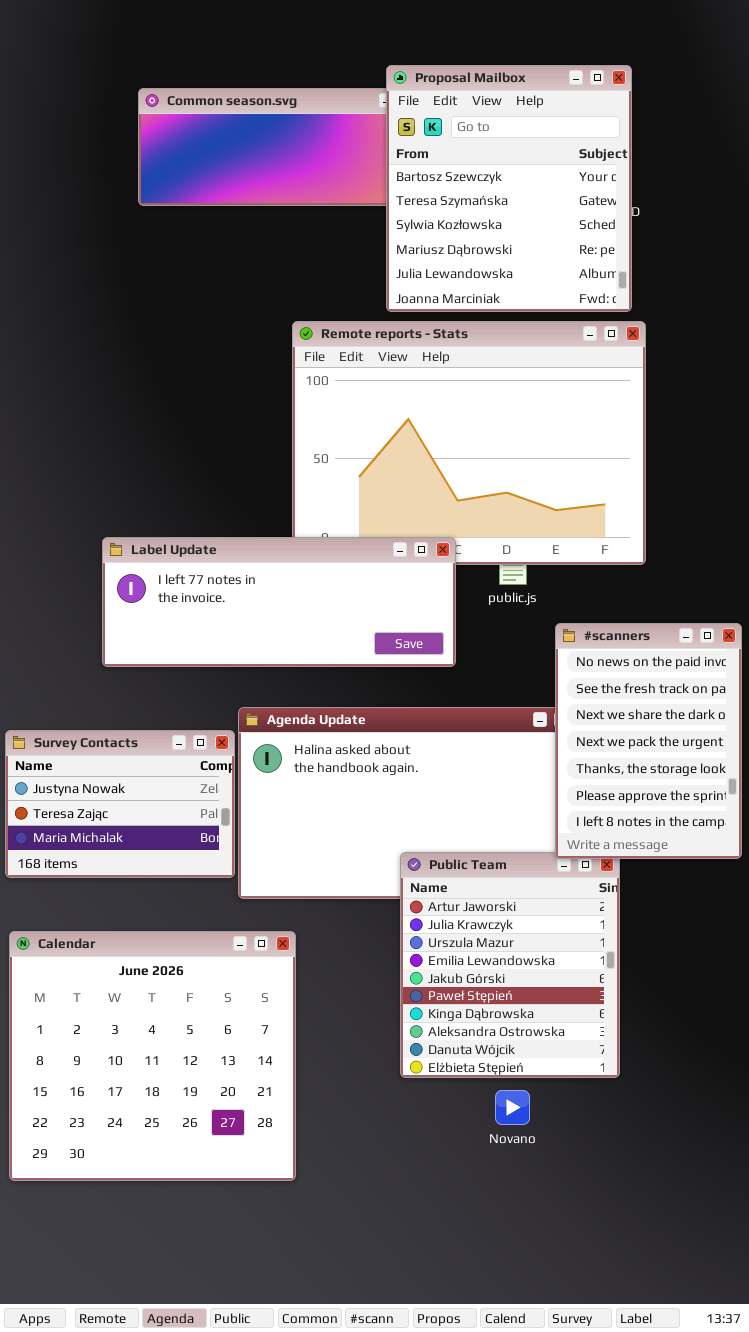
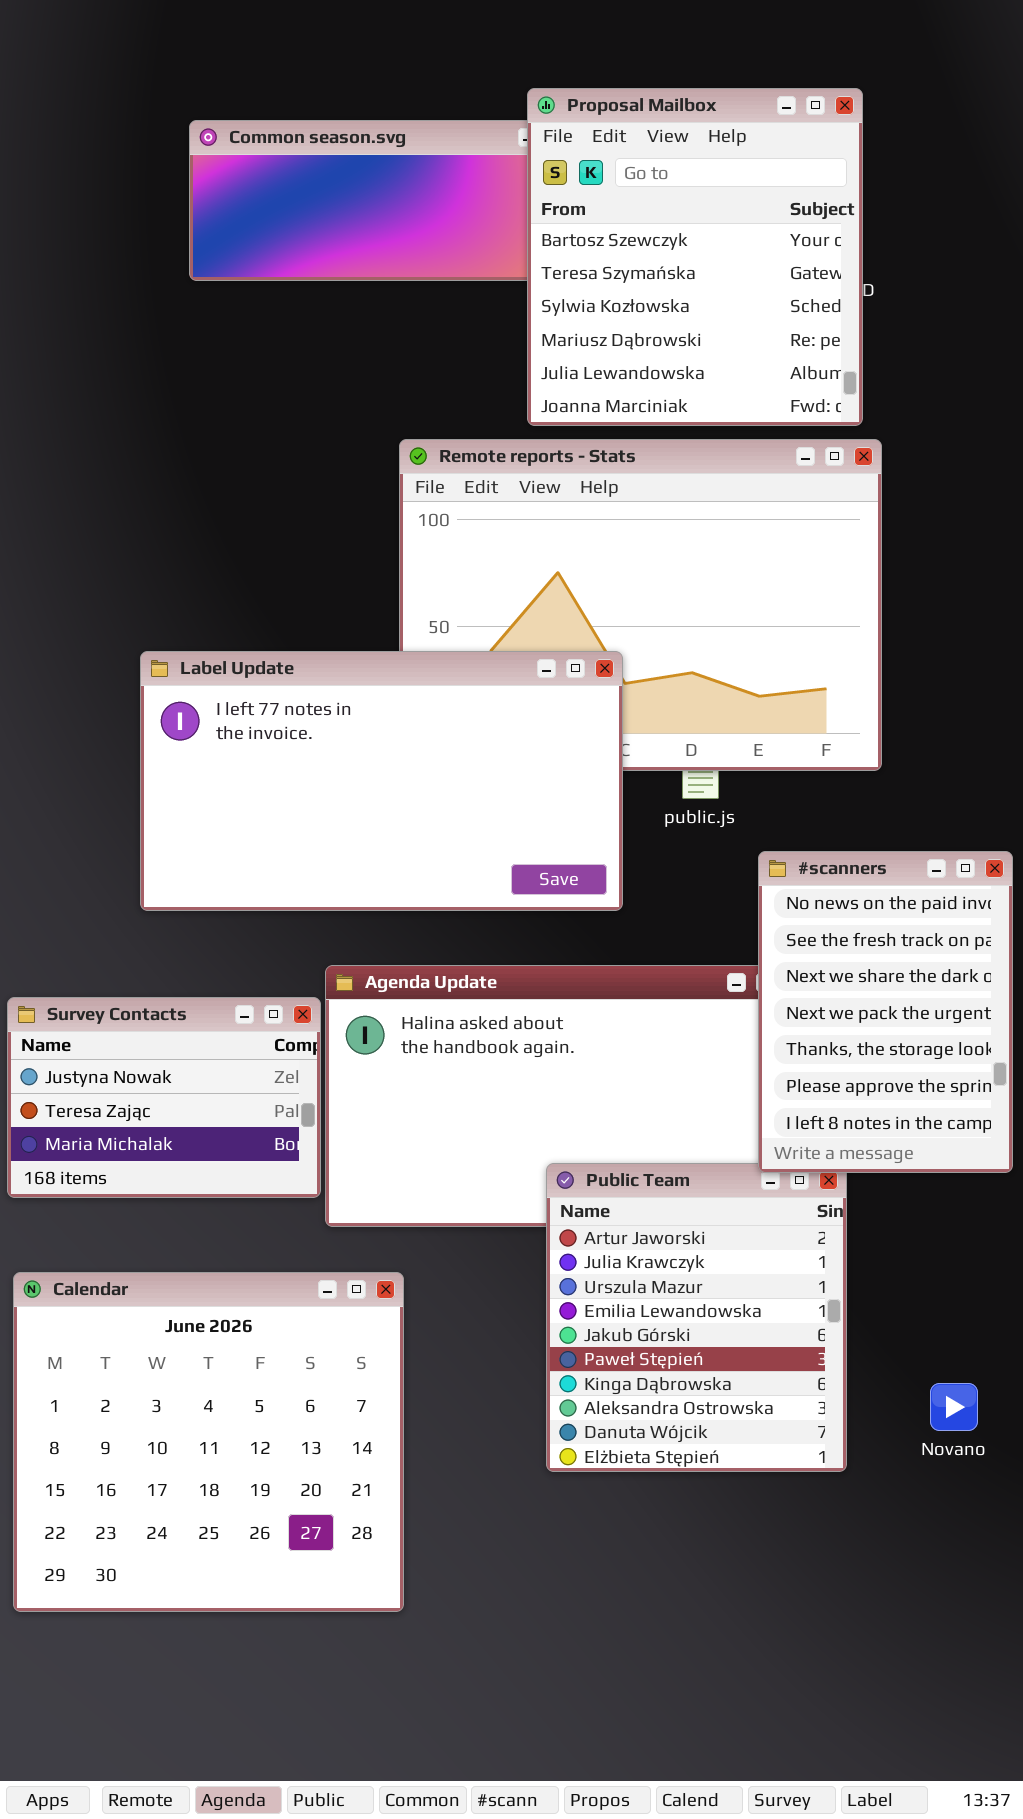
Label Update: [102,537,456,667] -> [140,651,623,911], resized
Novano: [495,1090,530,1125] -> [930,1383,978,1431], moved

